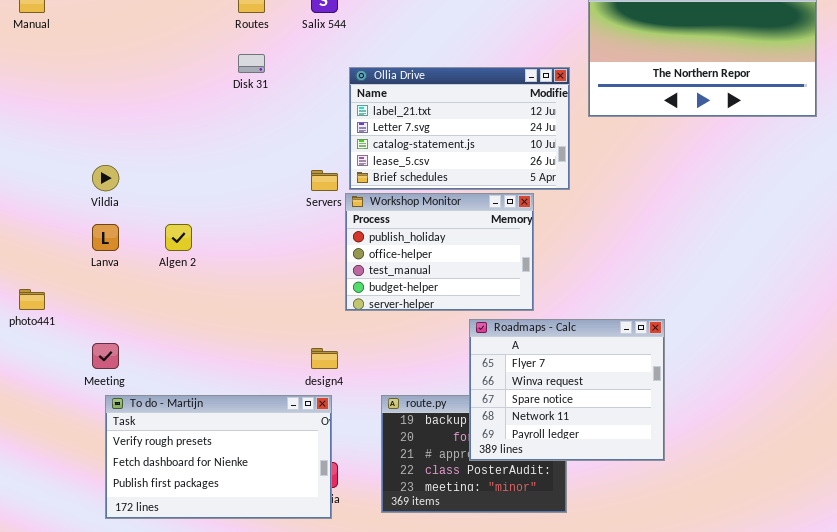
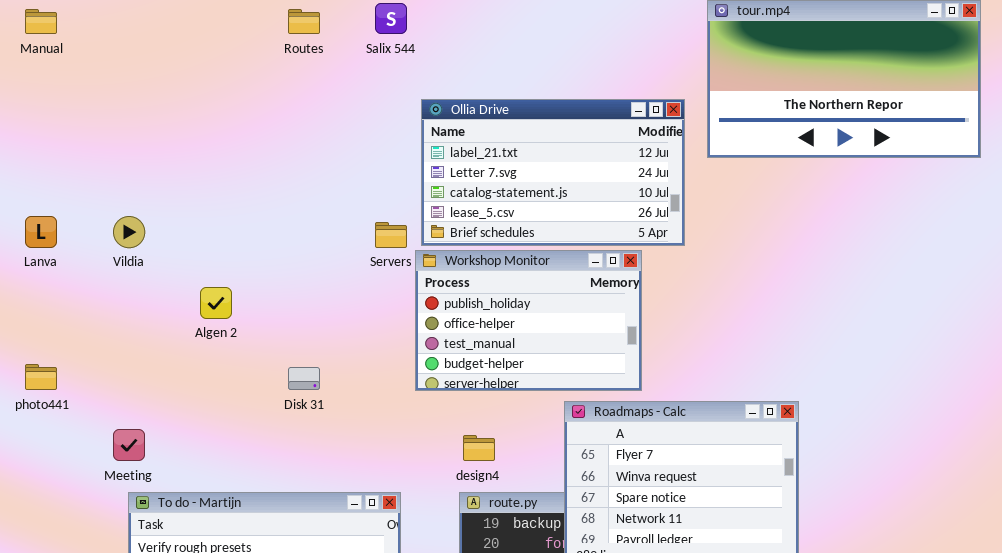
Disk 31: [238,54,265,73] -> [288,367,320,390], moved
Lanva: [92,224,119,251] -> [25,216,57,248], moved
design4: [311,348,338,369] -> [463,435,495,461], moved

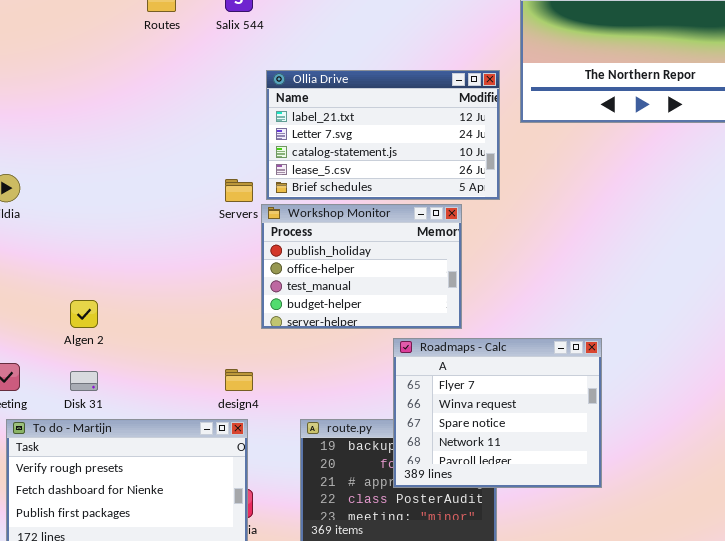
Algen 2: [200,287,232,319] -> [70,300,98,328], moved
Disk 31: [288,367,320,390] -> [70,371,98,391], moved
design4: [463,435,495,461] -> [225,369,253,391], moved

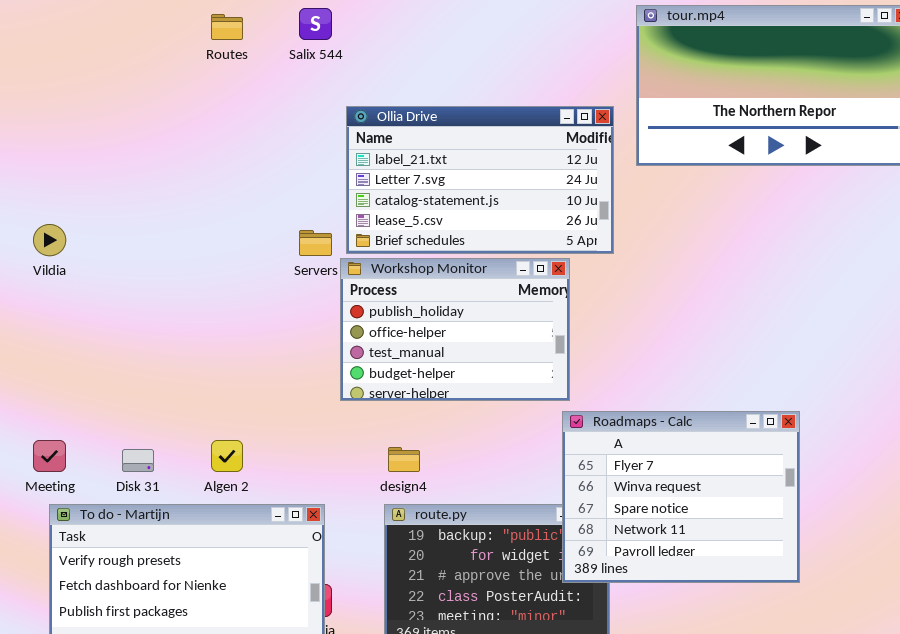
Algen 2: [70,300,98,328] -> [211,440,243,472], moved
Roadmaps - Calc: [393,338,602,488] -> [562,411,800,583], moved
design4: [225,369,253,391] -> [388,447,420,472], moved

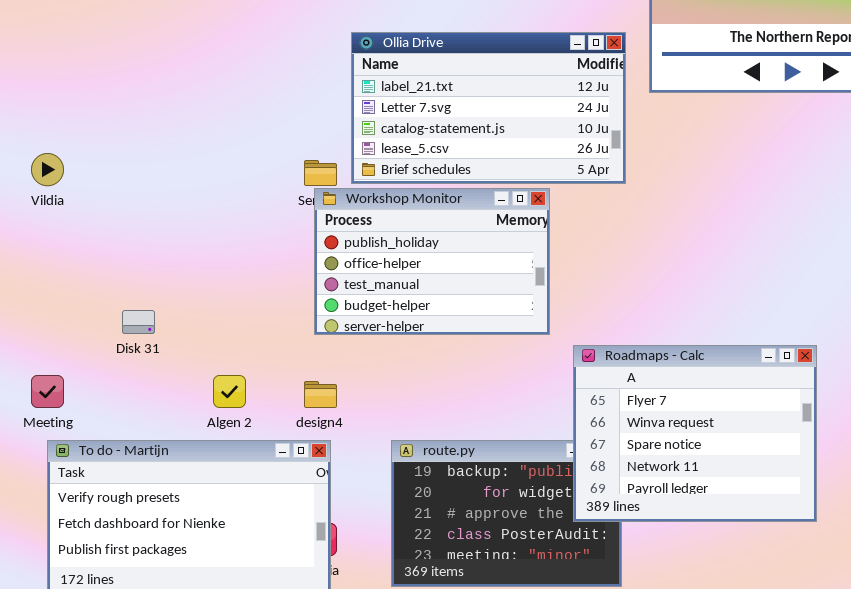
Workshop Monitor: [340,258,570,401] -> [314,188,550,335], moved
design4: [388,447,420,472] -> [304,381,337,408], moved
Disk 31: [122,449,154,472] -> [122,310,155,334], moved

